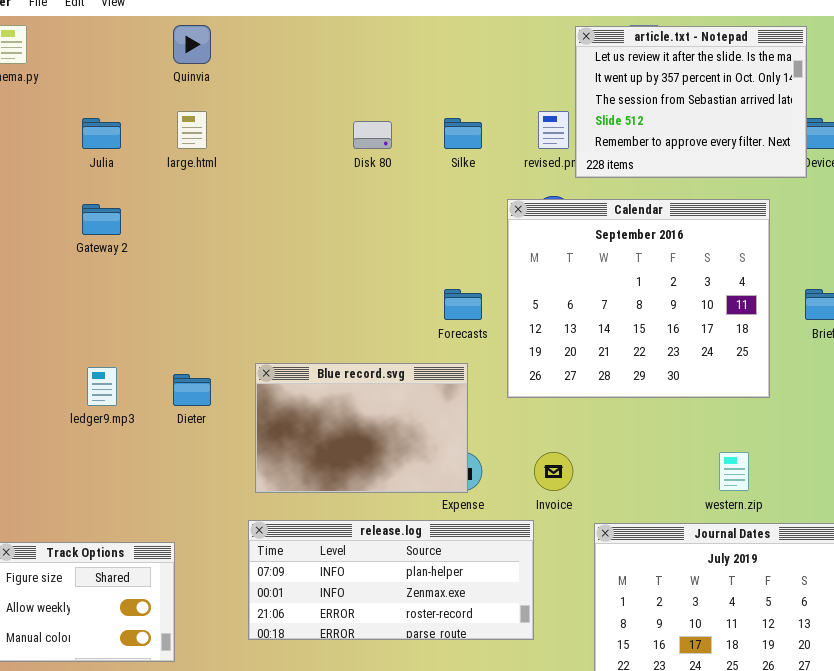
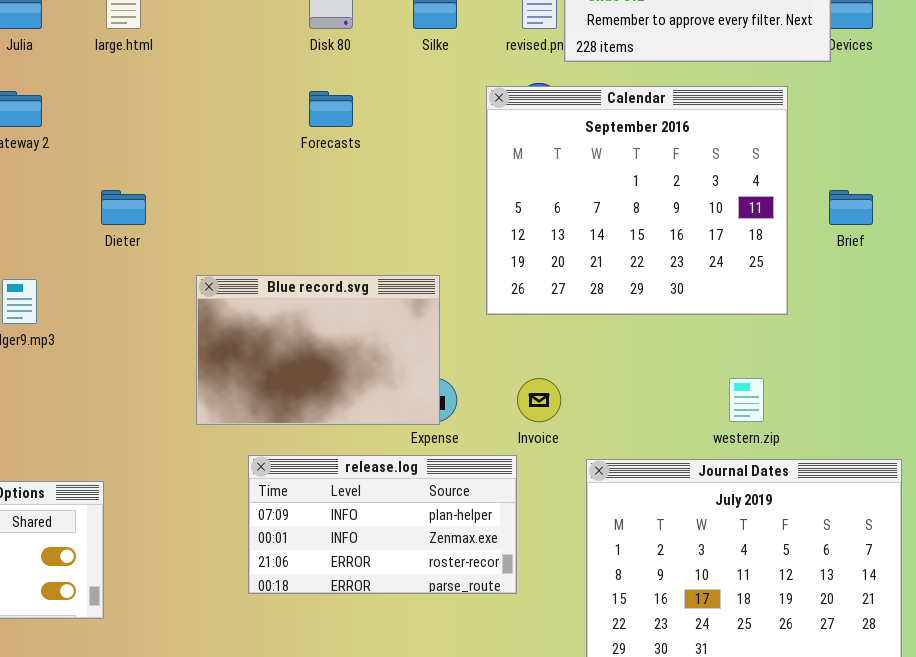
Forecasts: [444,289,482,320] -> [309,91,353,127], moved
Dieter: [173,374,211,406] -> [101,190,146,225], moved
release.log: [248,520,534,640] -> [248,455,517,594], resized

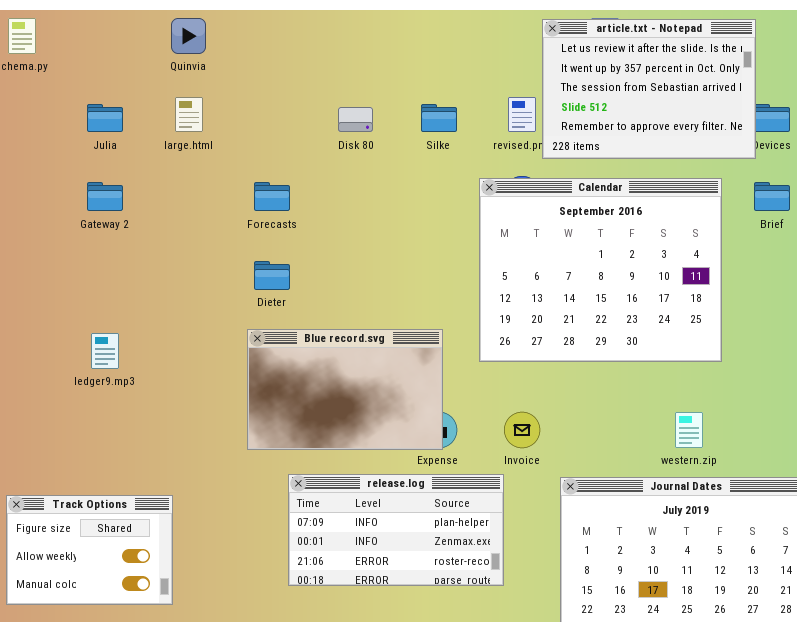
Forecasts: [309,91,353,127] -> [254,182,290,211], moved
Dieter: [101,190,146,225] -> [254,261,290,290], moved
Brief: [829,190,873,225] -> [754,182,790,211], moved

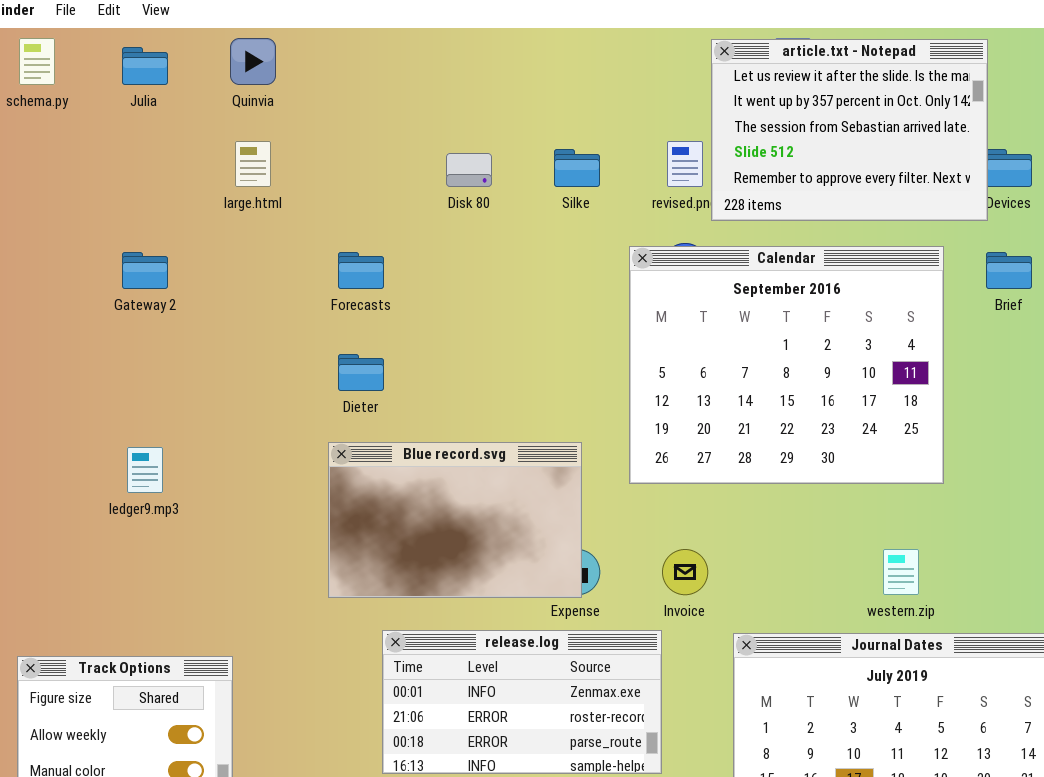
Julia: [87,104,123,132] -> [122,47,168,85], moved
release.log: [288,474,504,586] -> [382,630,662,774], scrolled down 1 row

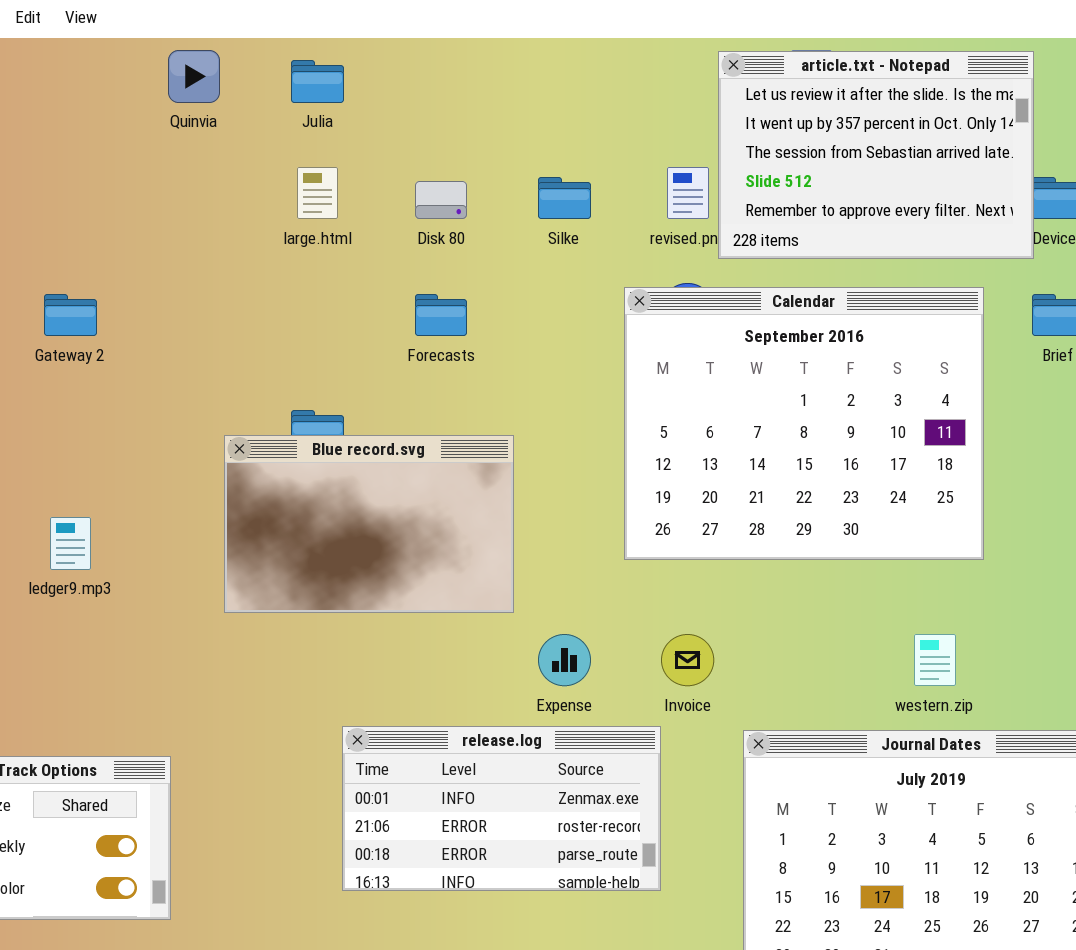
Julia: [122,47,168,85] -> [291,60,344,103], moved
large.html: [235,141,271,187] -> [297,167,338,219], moved
Forecasts: [338,252,384,289] -> [415,294,467,336], moved
Blue record.svg: [328,442,582,598] -> [224,435,514,613], moved

